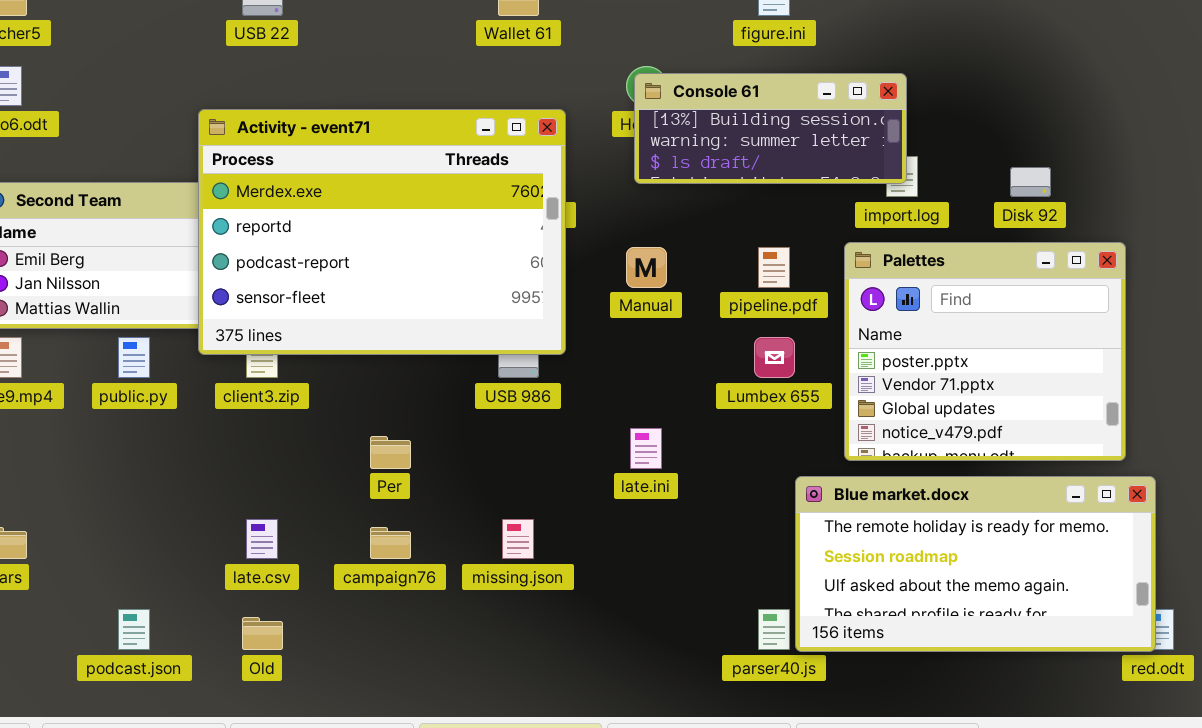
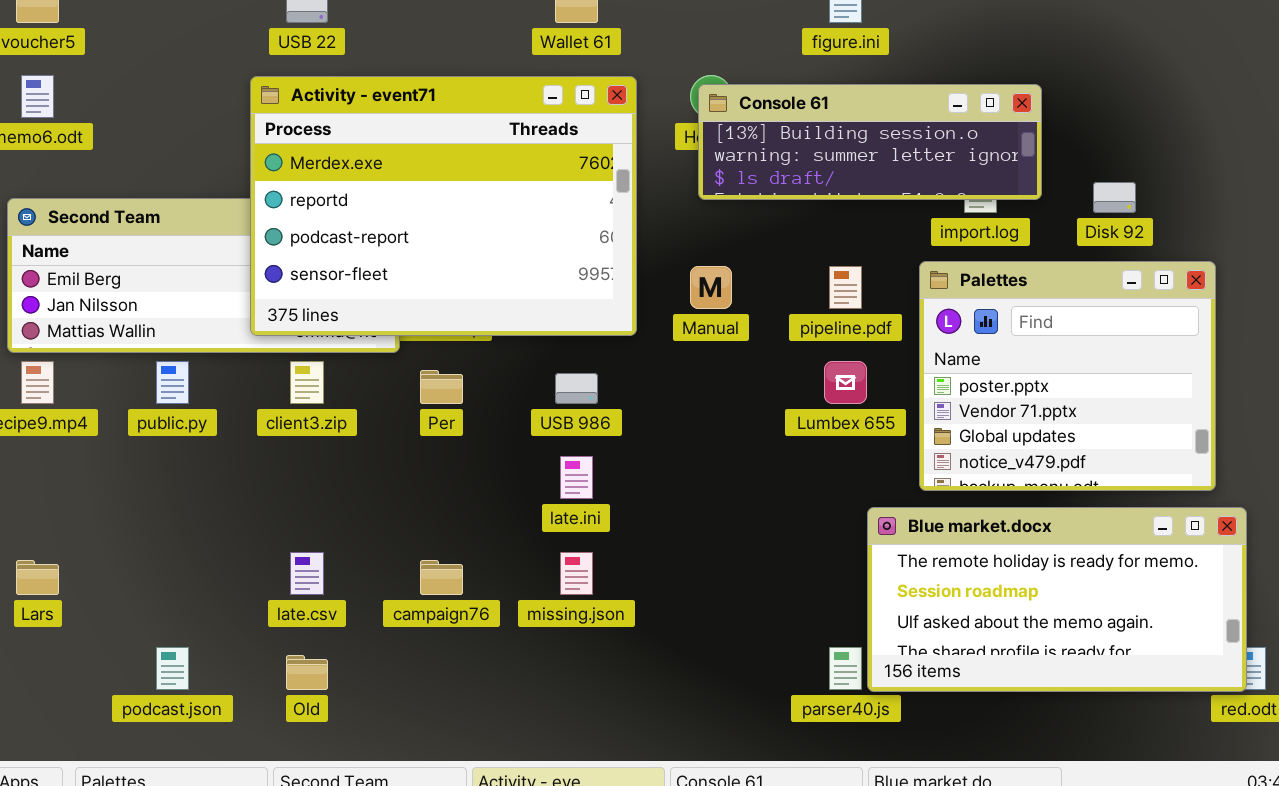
Console 61: [634,73,907,184] -> [698,84,1042,200], resized
Activity - event71: [198,109,566,355] -> [250,76,637,336], moved
late.ini: [630,428,662,469] -> [560,456,593,499], moved
Per: [370,436,411,469] -> [420,370,463,404], moved

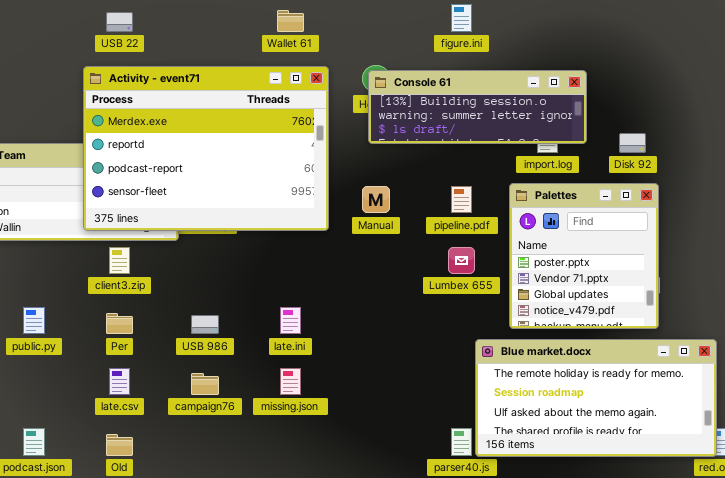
Palettes: [919,261,1216,491] -> [509,183,659,329], resized
public.py: [156,361,189,404] -> [23,307,45,334], moved
Per: [420,370,463,404] -> [106,313,133,334], moved
USB 986: [555,373,598,404] -> [191,315,219,334], moved

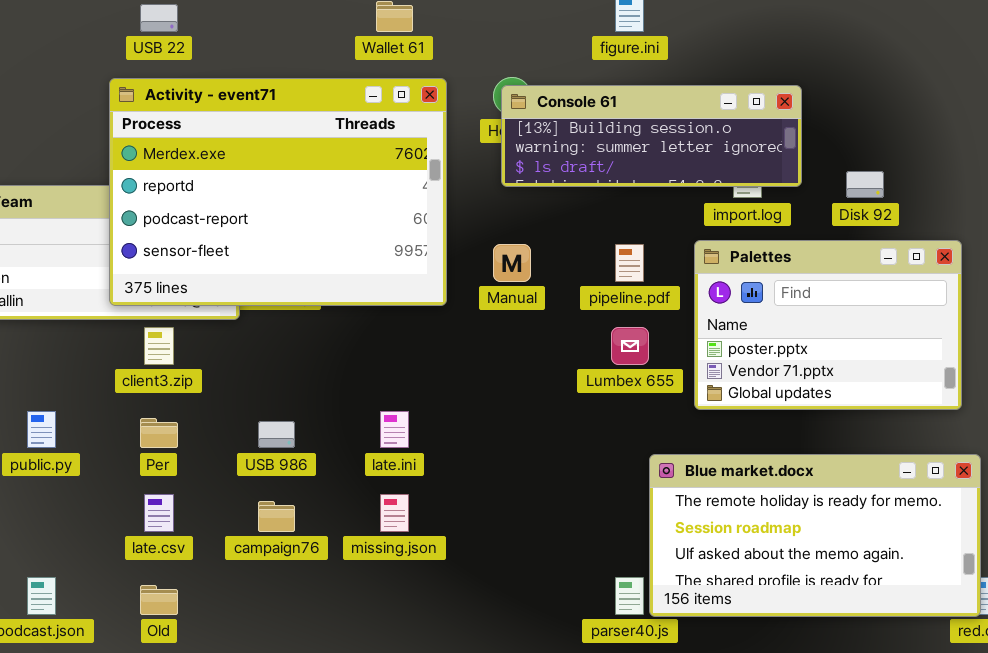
Palettes: [509,183,659,329] -> [694,240,962,410], resized

